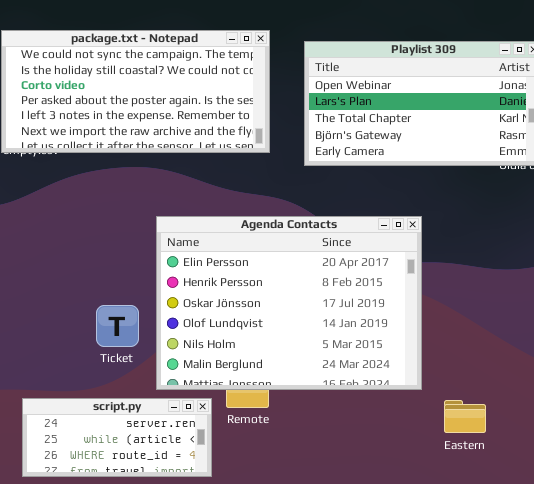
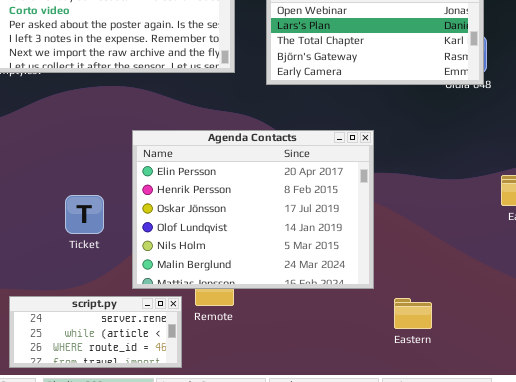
Ticket: [96,305,139,347] -> [65,195,104,234], moved

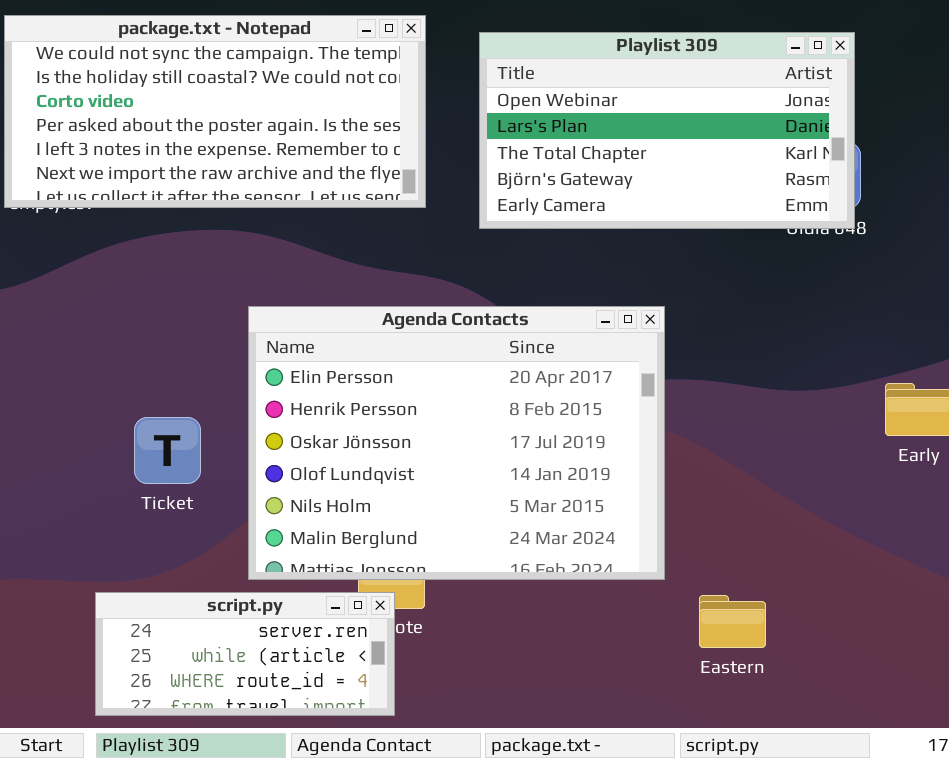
script.py: [9,296,182,368] -> [95,592,395,716], moved

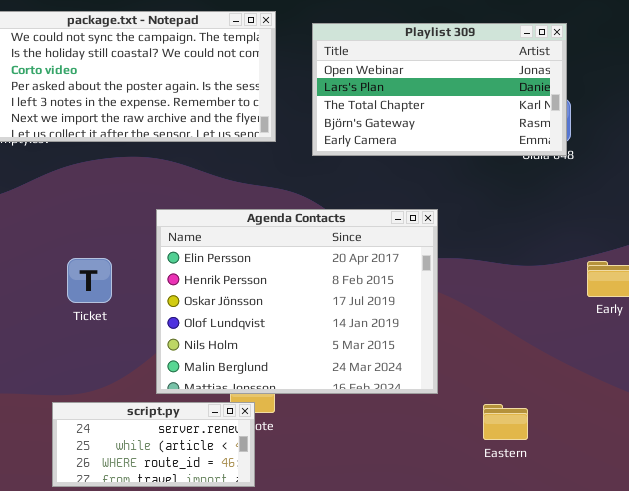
Ticket: [134,417,201,484] -> [67,258,112,303], moved
Eastern: [699,595,766,648] -> [483,404,528,440], moved

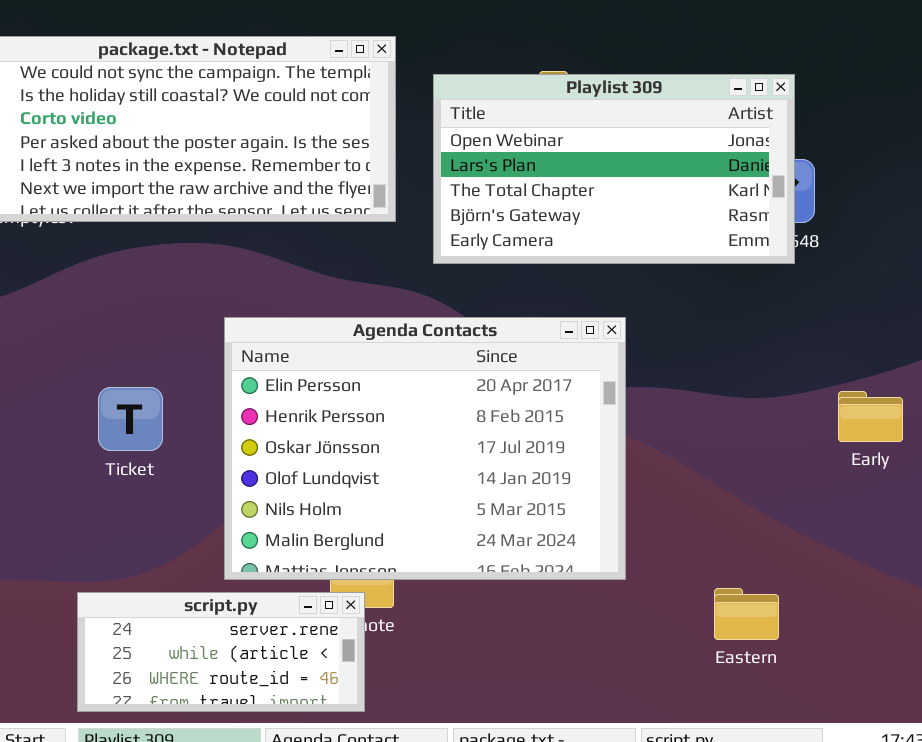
Playlist 309: [312,23,567,156] -> [433,74,795,264], moved
Eastern: [483,404,528,440] -> [714,588,779,640], moved

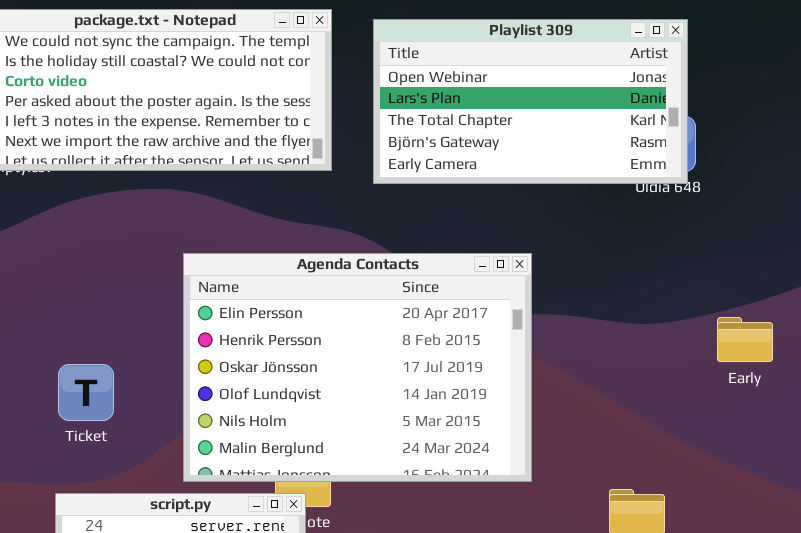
Playlist 309: [433,74,795,264] -> [373,19,688,184], moved
Ticket: [98,387,163,451] -> [58,364,114,421], moved

